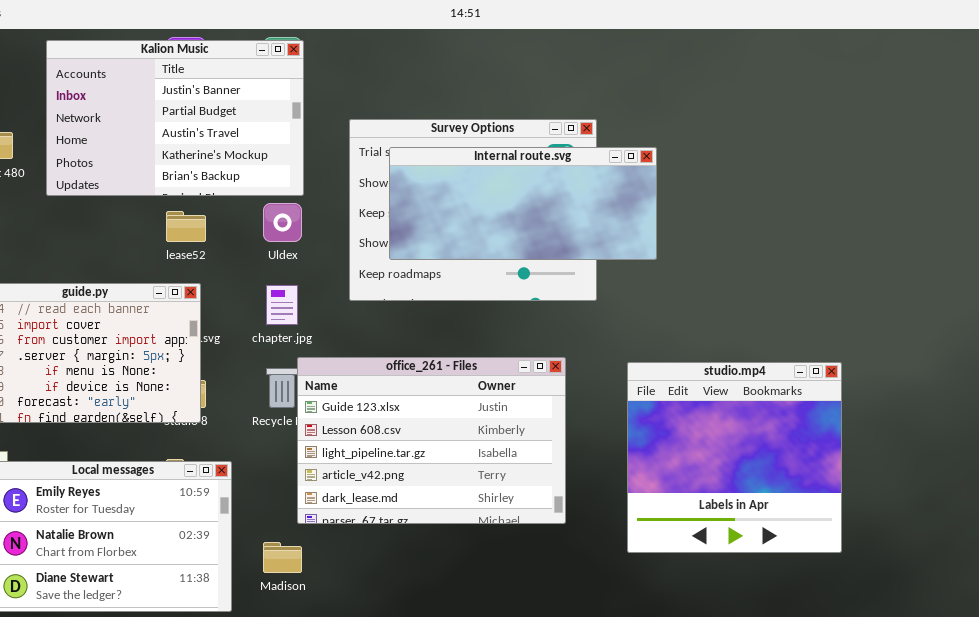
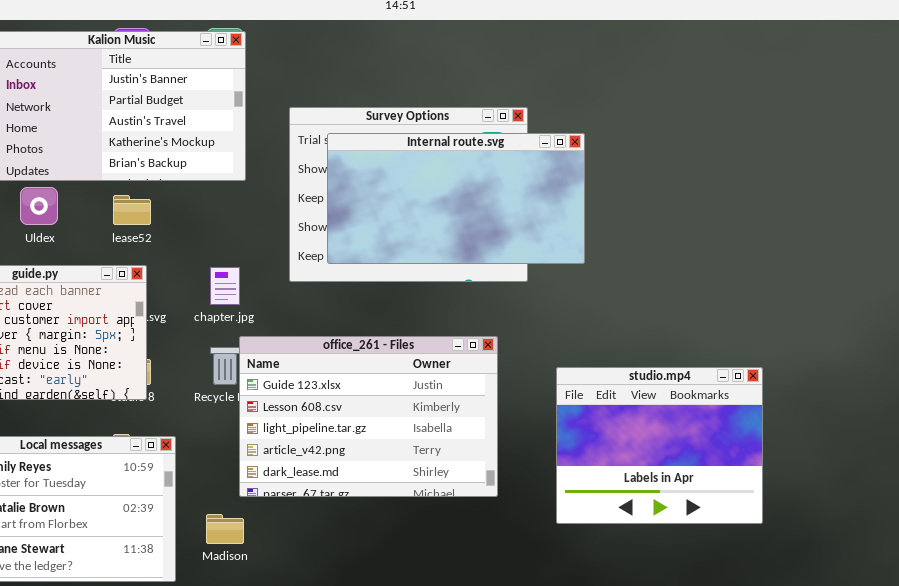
Internal route.svg: [389,147,657,260] -> [327,133,585,264], resized
Uldex: [263,203,302,242] -> [20,187,58,225], moved
studio.mp4: [627,362,842,553] -> [556,367,763,524], resized

